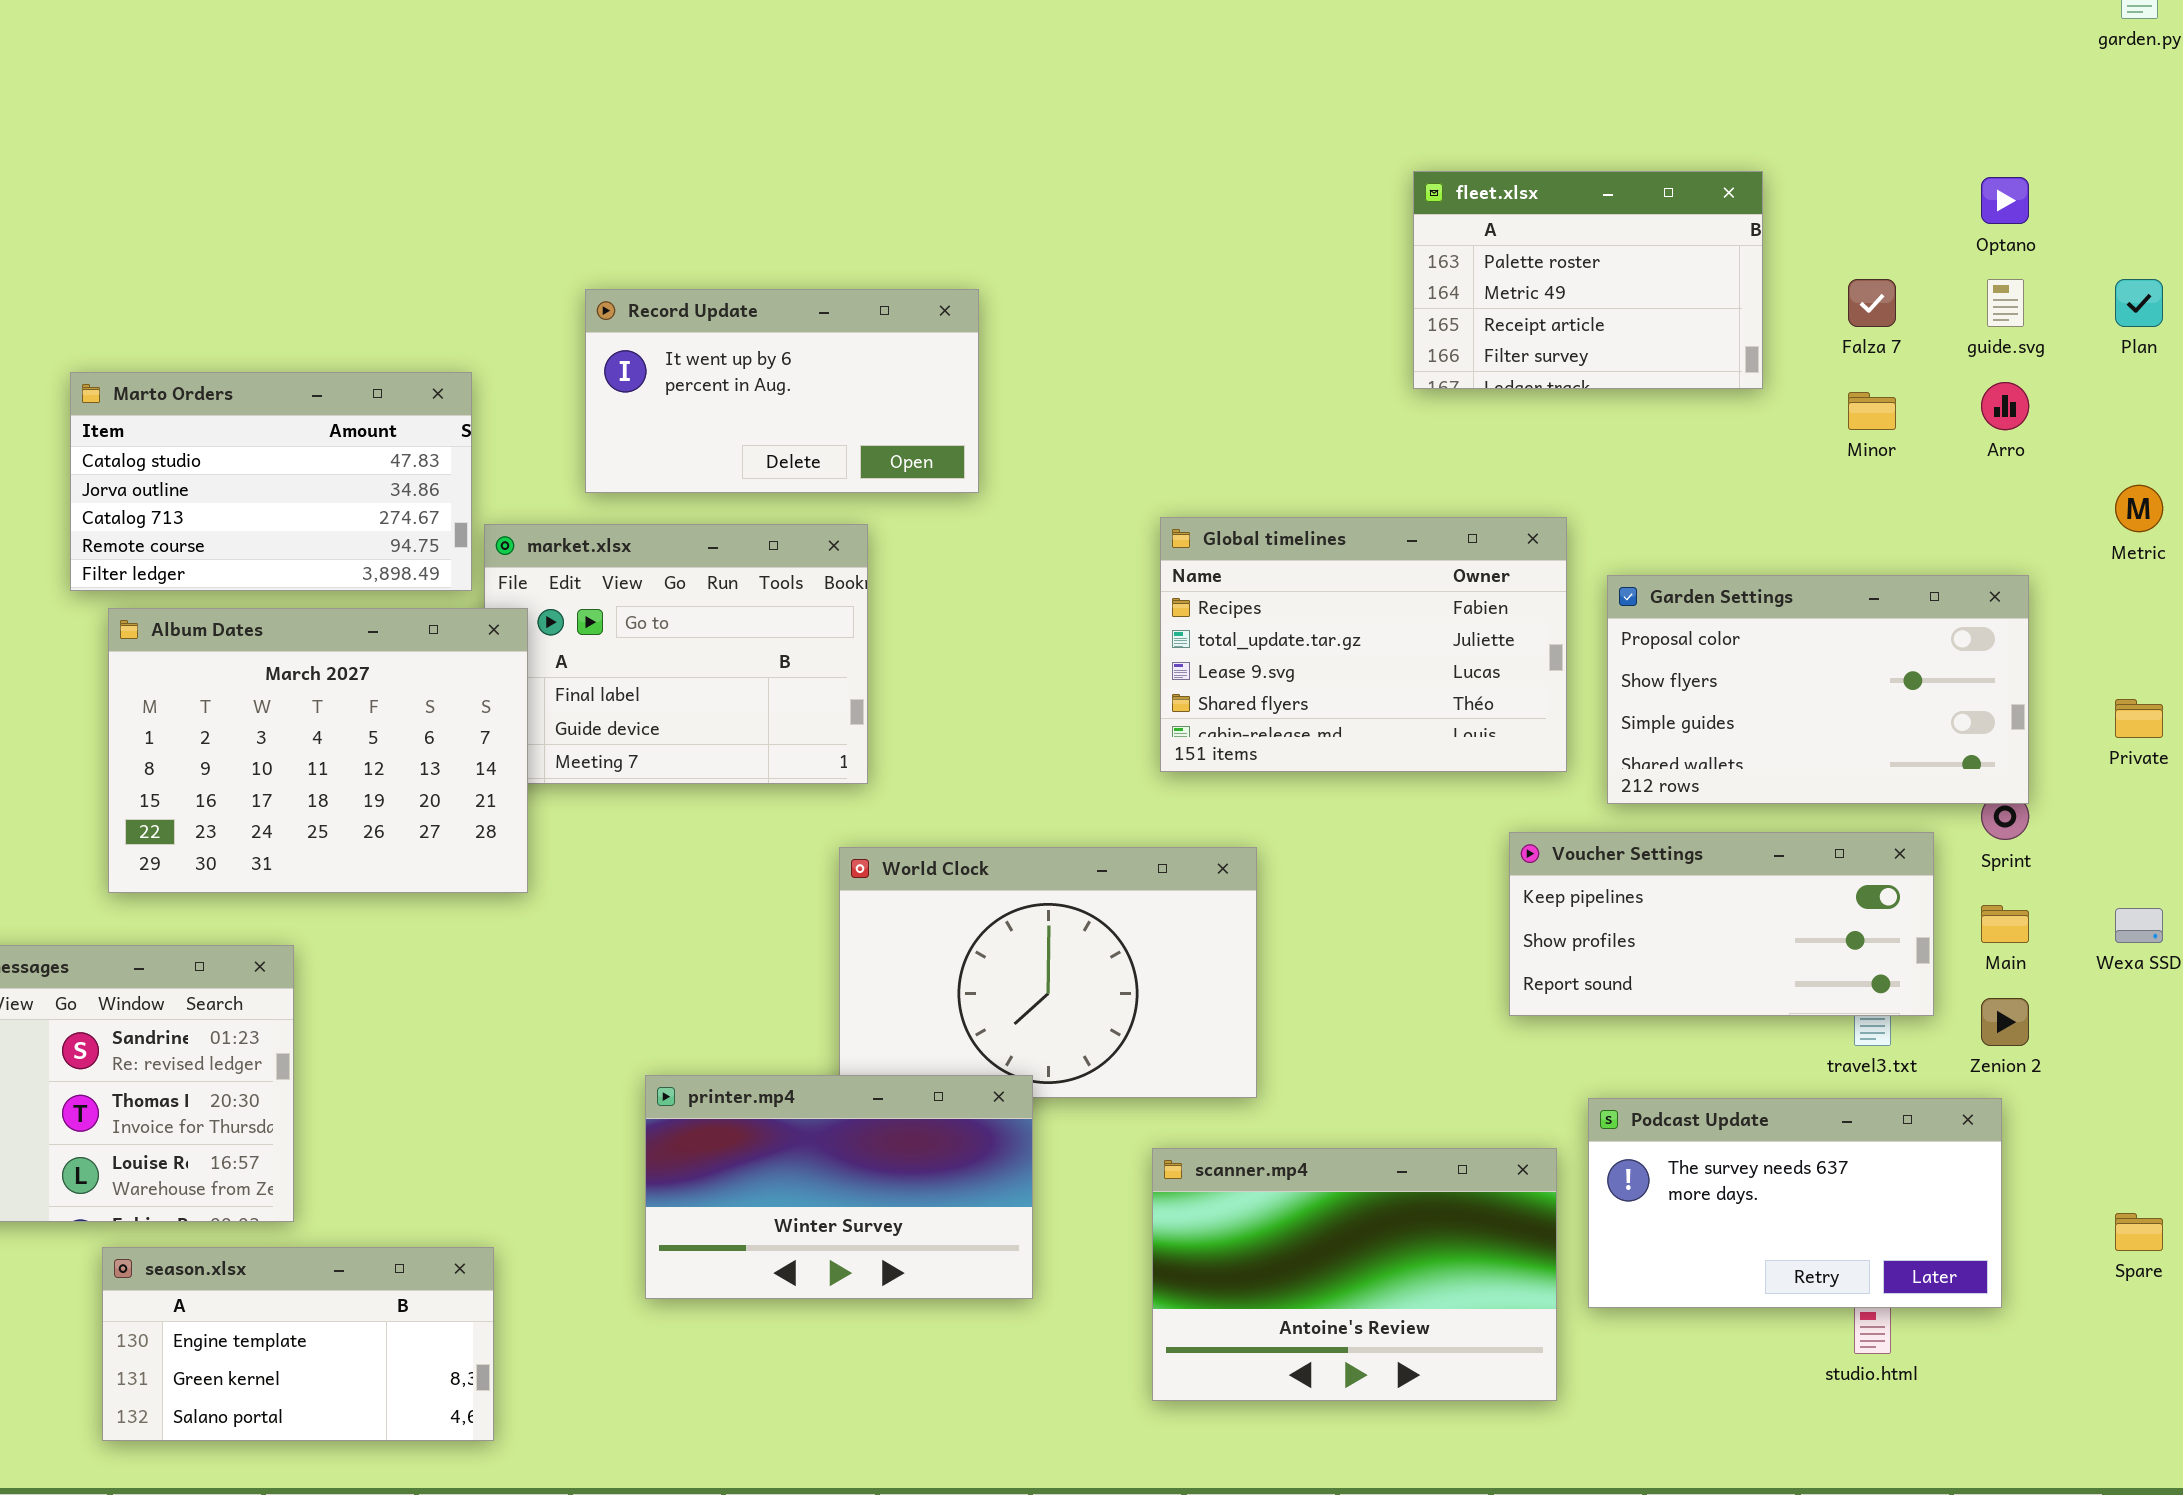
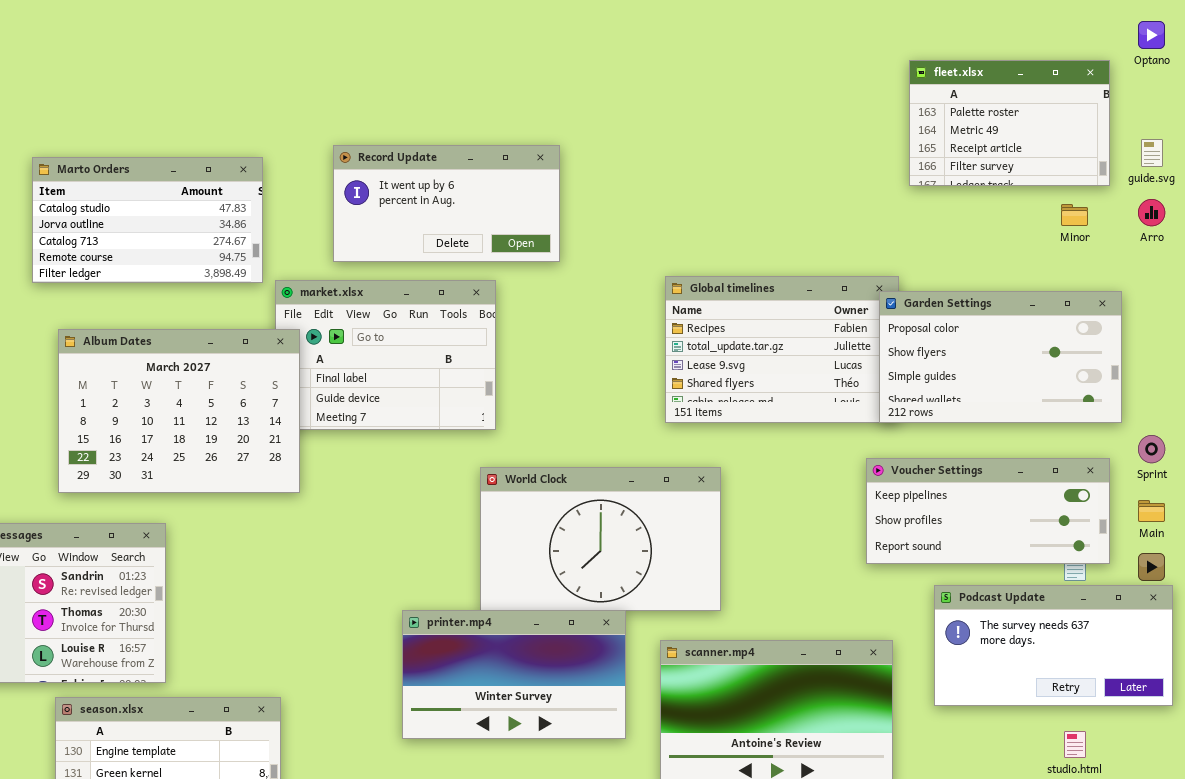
fleet.xlsx: [1413,171,1763,389] -> [909,60,1110,186], moved
Optano: [1981,177,2029,224] -> [1138,21,1165,49], moved
Marto Orders: [70,372,472,591] -> [32,157,263,283], moved
Garden Settings: [1607,575,2029,804] -> [879,291,1122,423], moved
printer.mp4: [645,1075,1033,1299] -> [402,610,626,739], moved
Podcast Update: [1588,1098,2002,1308] -> [934,585,1173,706], moved

